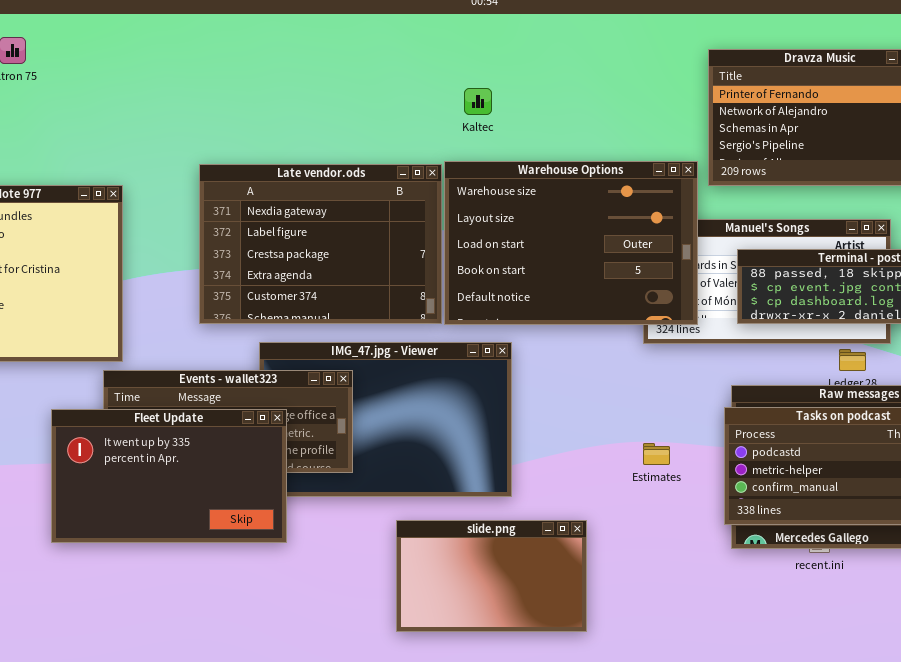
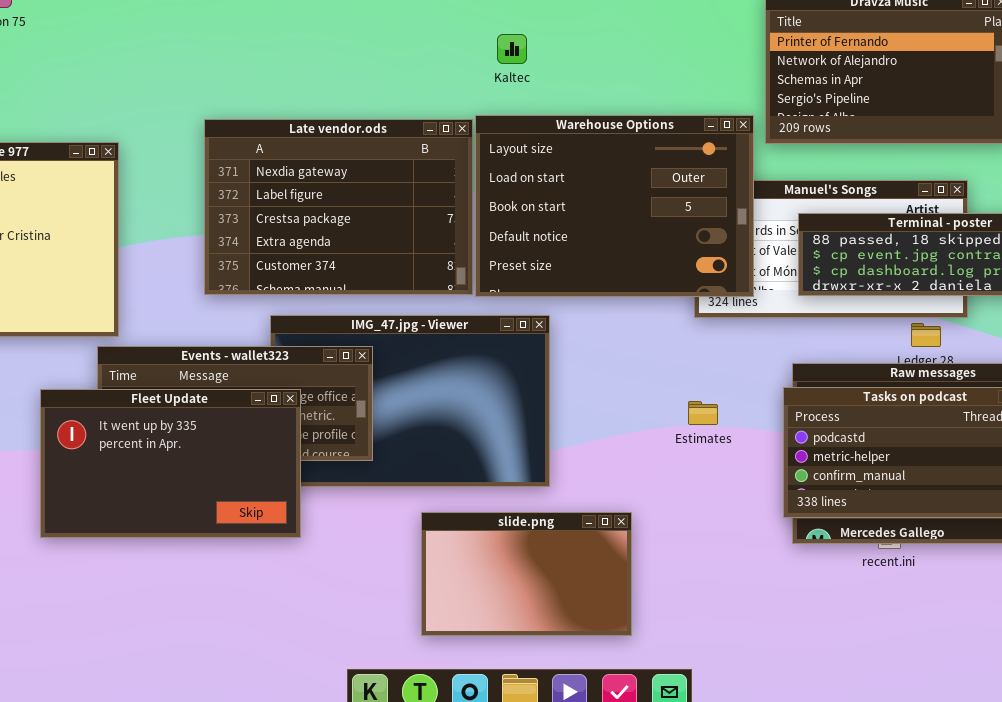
Warehouse Options: [444,161,698,325] -> [475,115,754,297], scrolled down 1 row
Estimates: [643,443,670,465] -> [688,401,718,425], moved

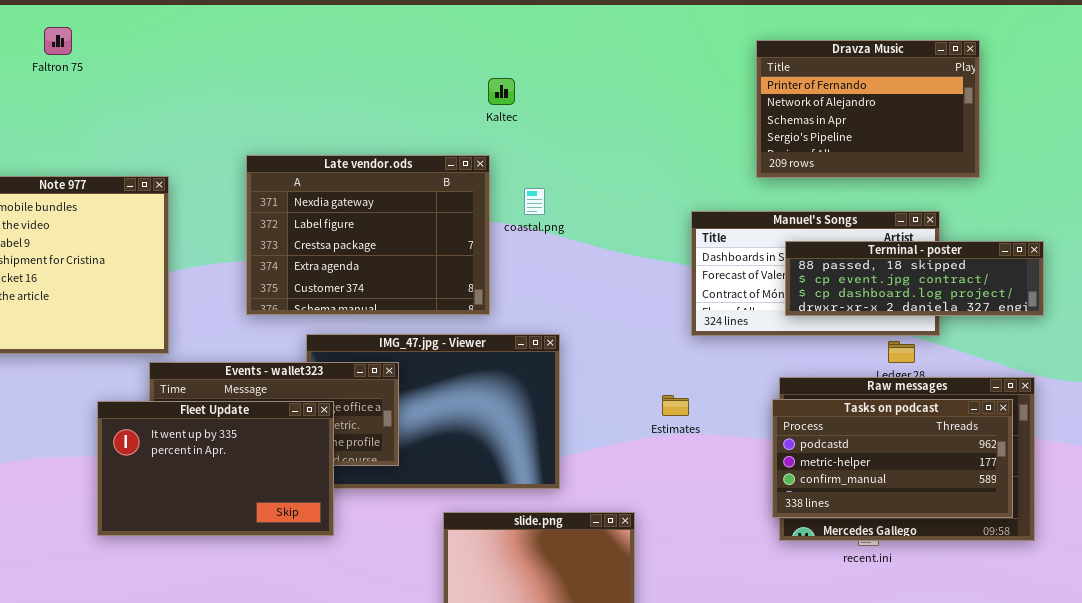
Kaltec: [497,34,527,64] -> [488,78,515,105], moved
Warehouse Options: [475,115,754,297] -> none, closed
Estimates: [688,401,718,425] -> [662,395,689,416], moved

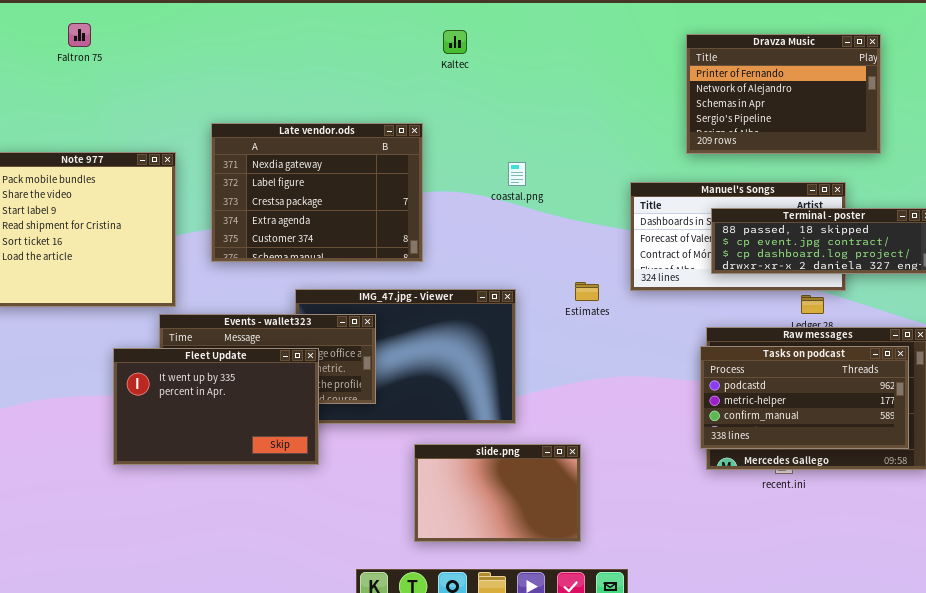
Kaltec: [488,78,515,105] -> [443,30,467,54], moved
Late vendor.ods: [246,155,490,315] -> [211,123,423,262], moved
coastal.png: [524,188,545,215] -> [508,162,526,186], moved
Estimates: [662,395,689,416] -> [575,282,599,301], moved

